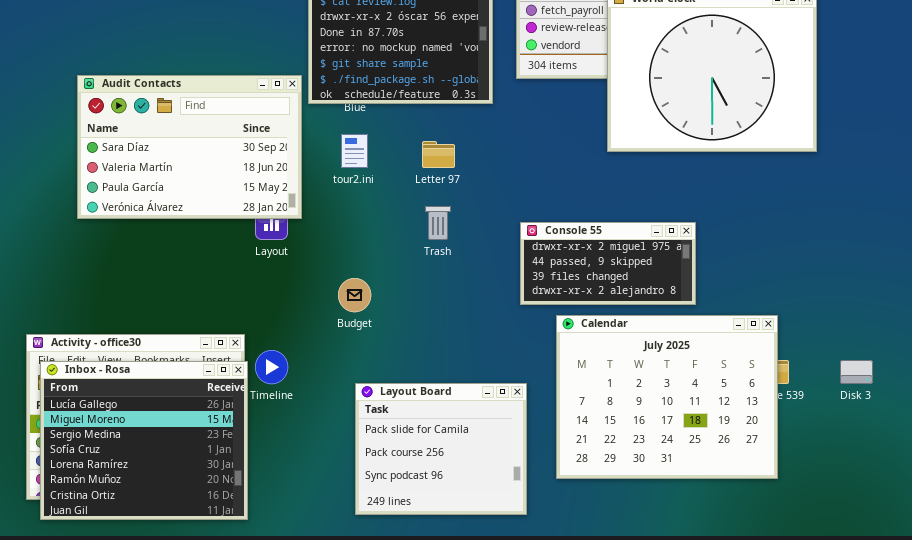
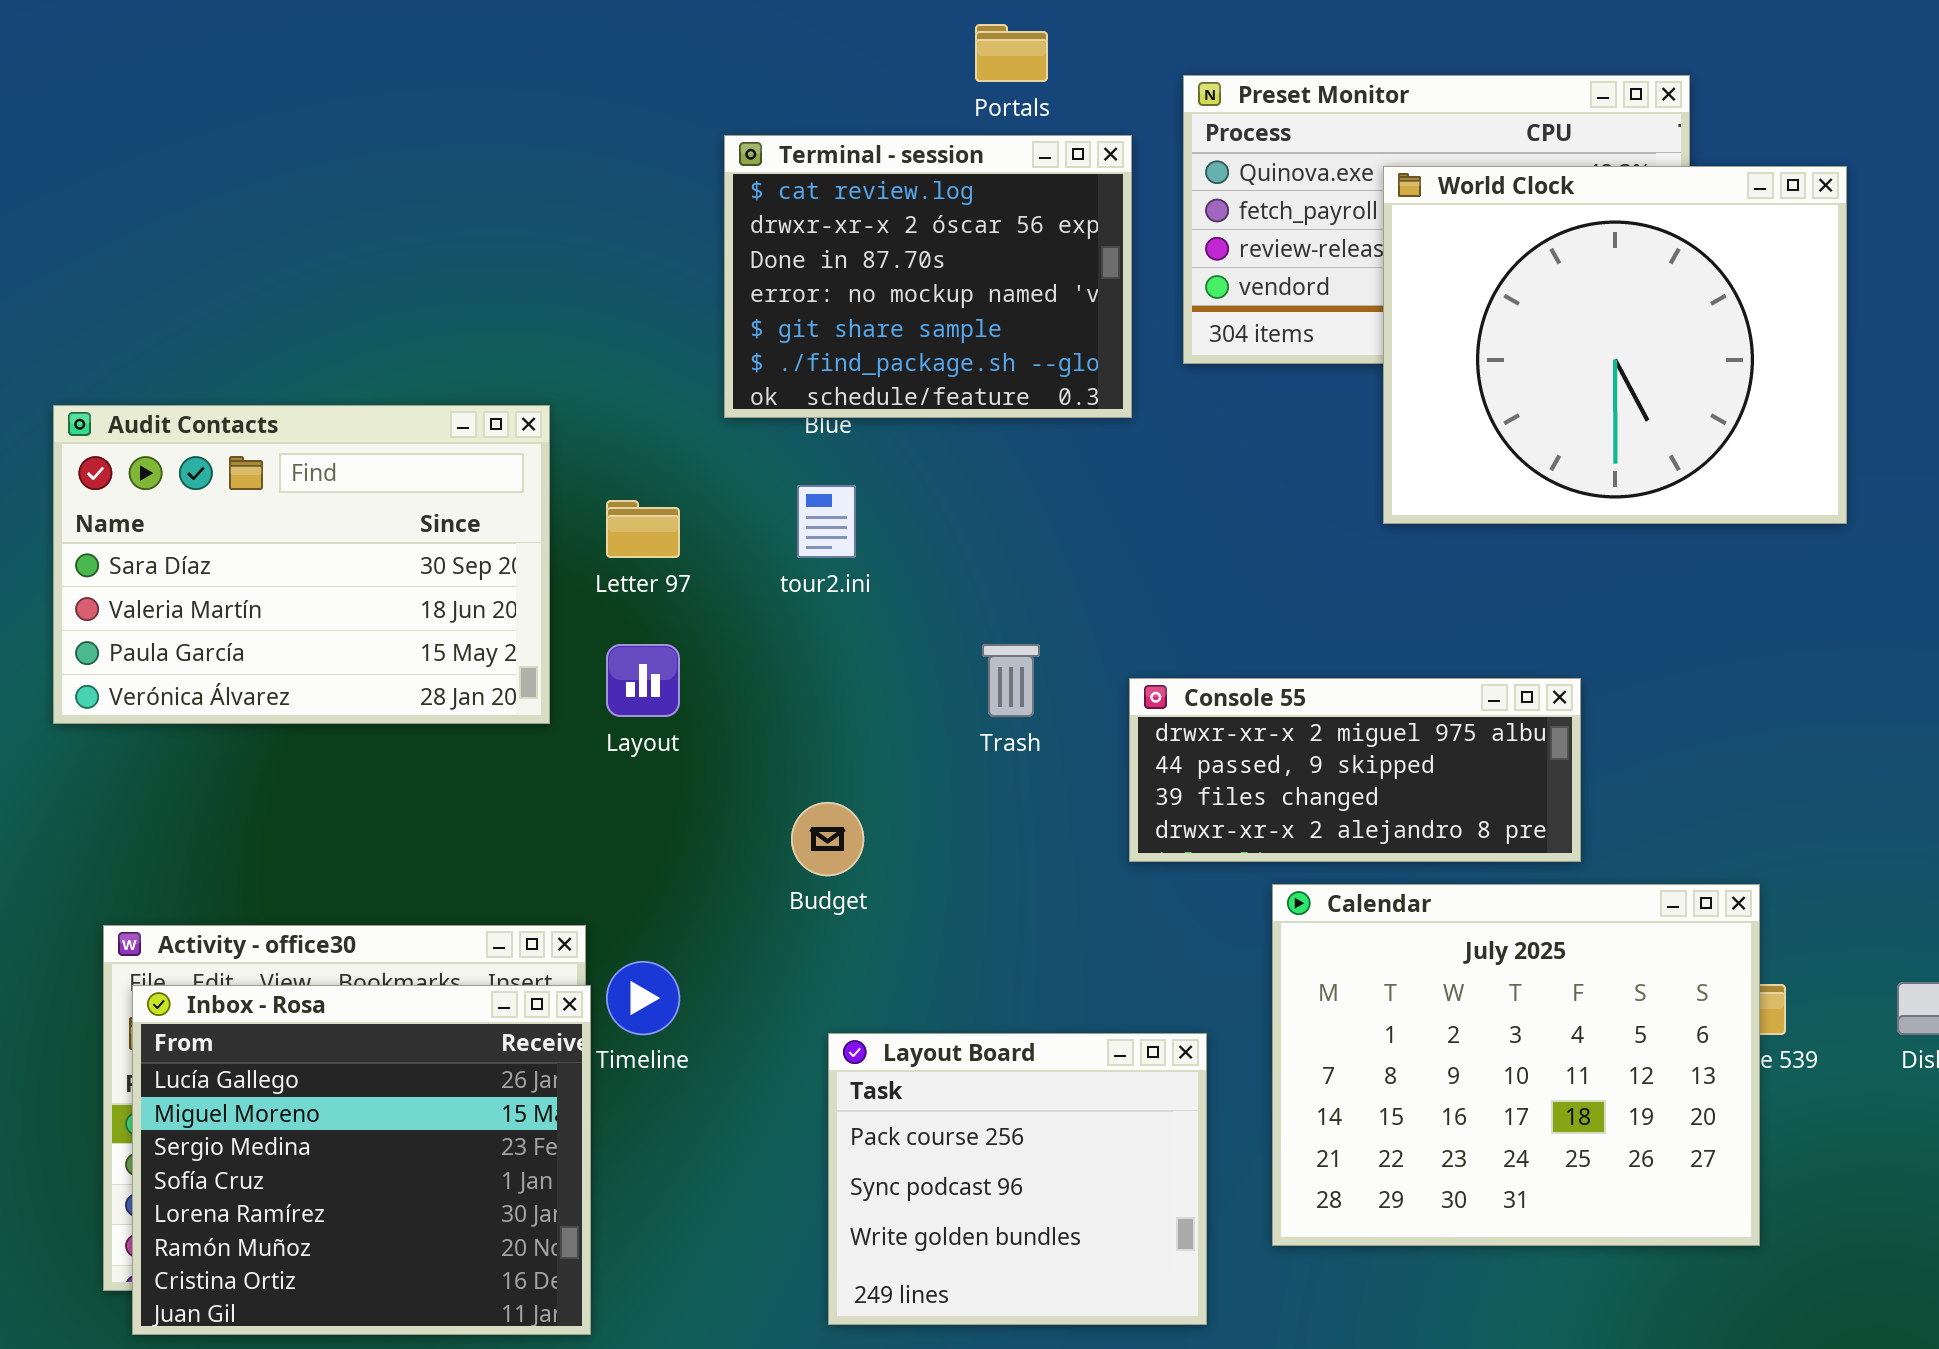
Audit Contacts: [77,75,302,219] -> [53,405,550,724], moved
Letter 97: [422,141,455,168] -> [606,500,680,558], moved
Console 55: [520,222,696,305] -> [1129,678,1581,862], resized
Layout Board: [355,383,527,515] -> [828,1033,1207,1325], scrolled down 1 row

